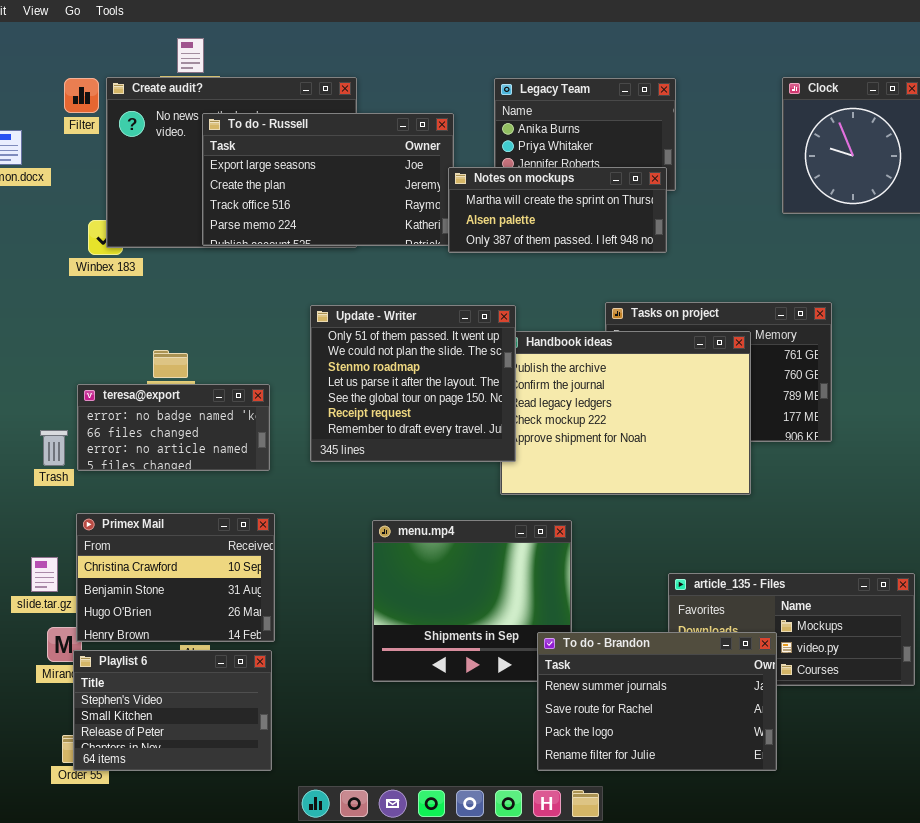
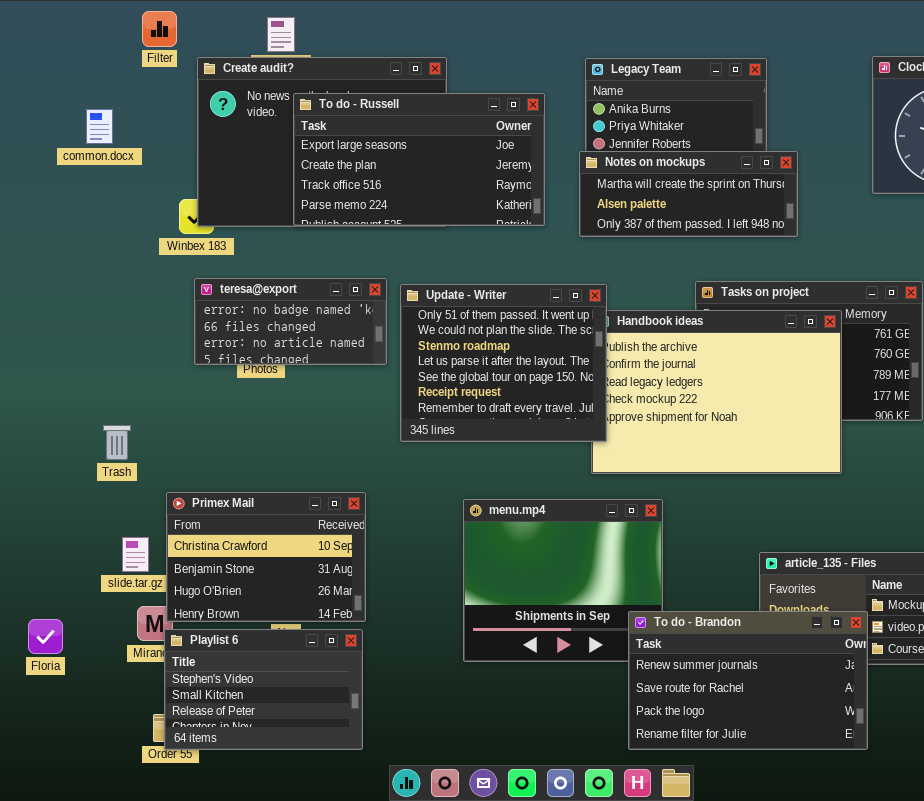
Filter: [64,78,99,113] -> [142,11,177,47], moved
Notes on mockups: [448,167,667,253] -> [579,151,798,237], moved
teresa@export: [77,384,270,471] -> [194,278,387,365], moved
Trash: [40,430,68,466] -> [103,425,131,460], moved

